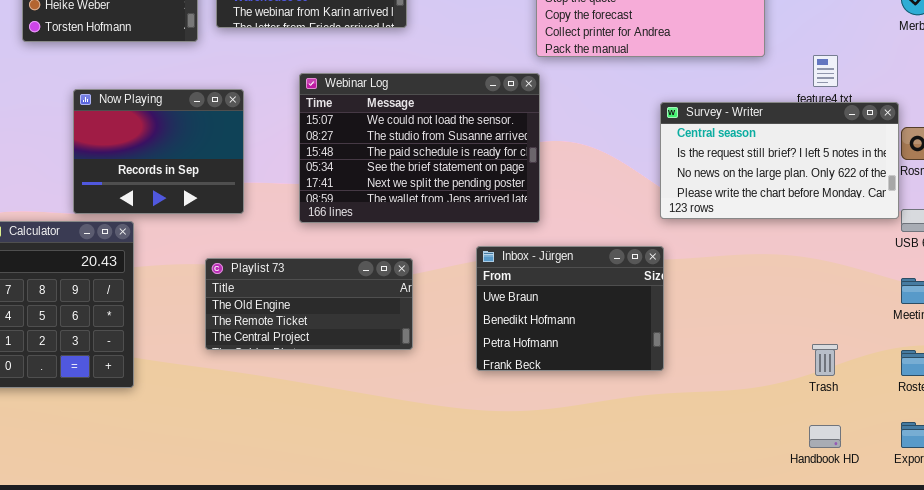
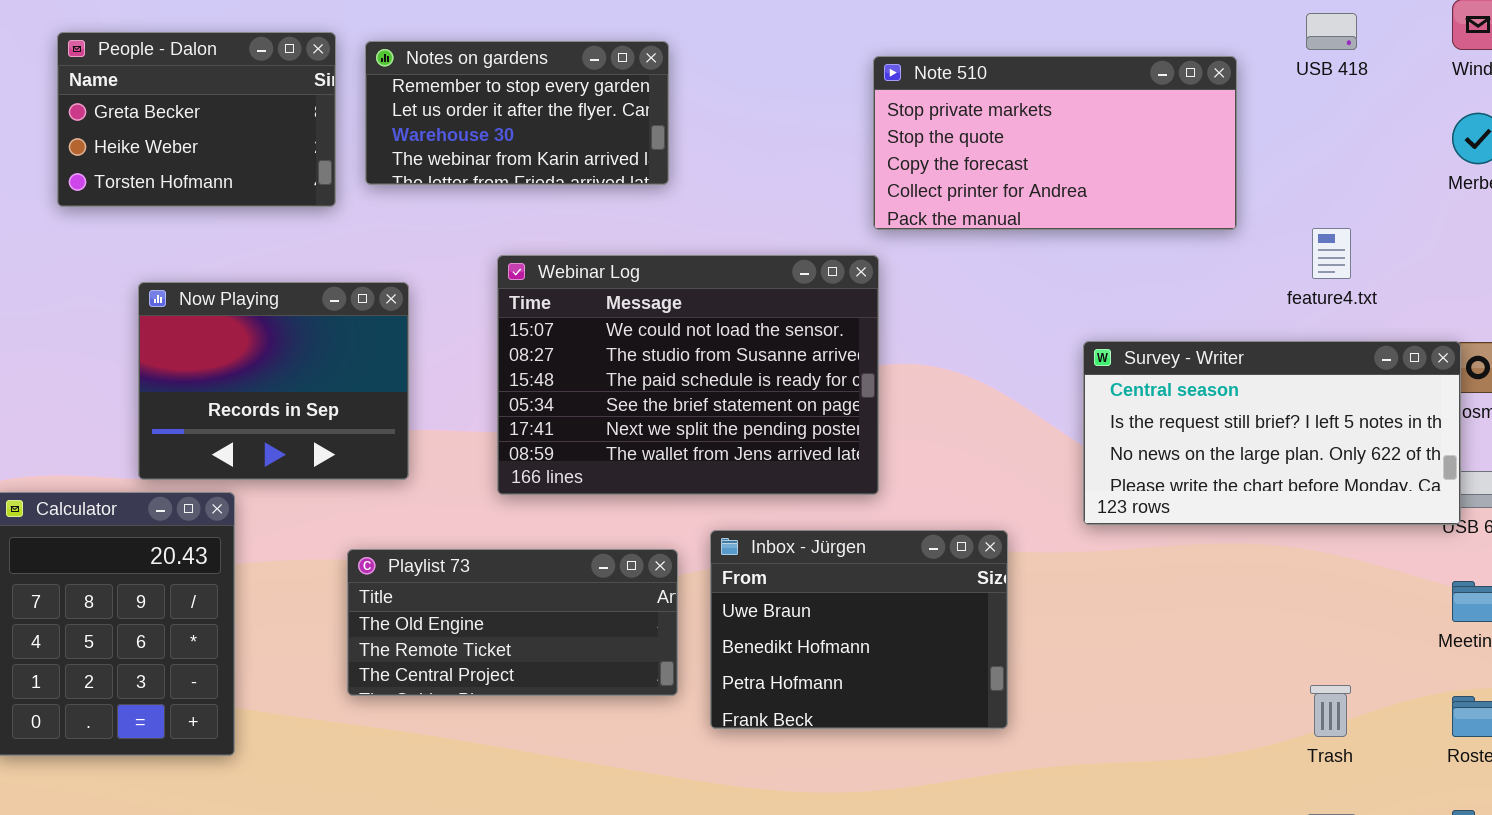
Survey - Writer: [660,102,899,219] -> [1083,341,1461,525], moved
Inbox - Jürgen: [476,246,664,371] -> [710,530,1008,729], moved

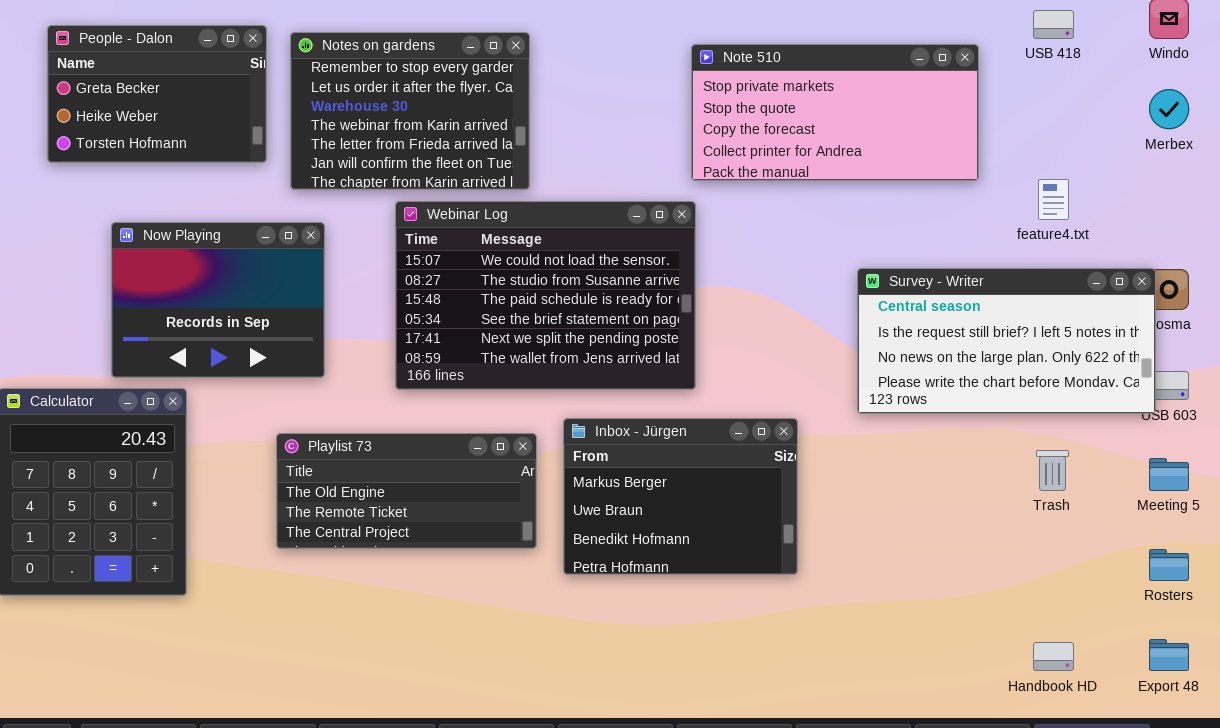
Notes on gardens: [365,41,669,185] -> [290,32,530,190], resized
Inbox - Jürgen: [710,530,1008,729] -> [563,418,798,575], scrolled up 1 row
Trash: [1310,685,1351,737] -> [1036,450,1069,491], moved

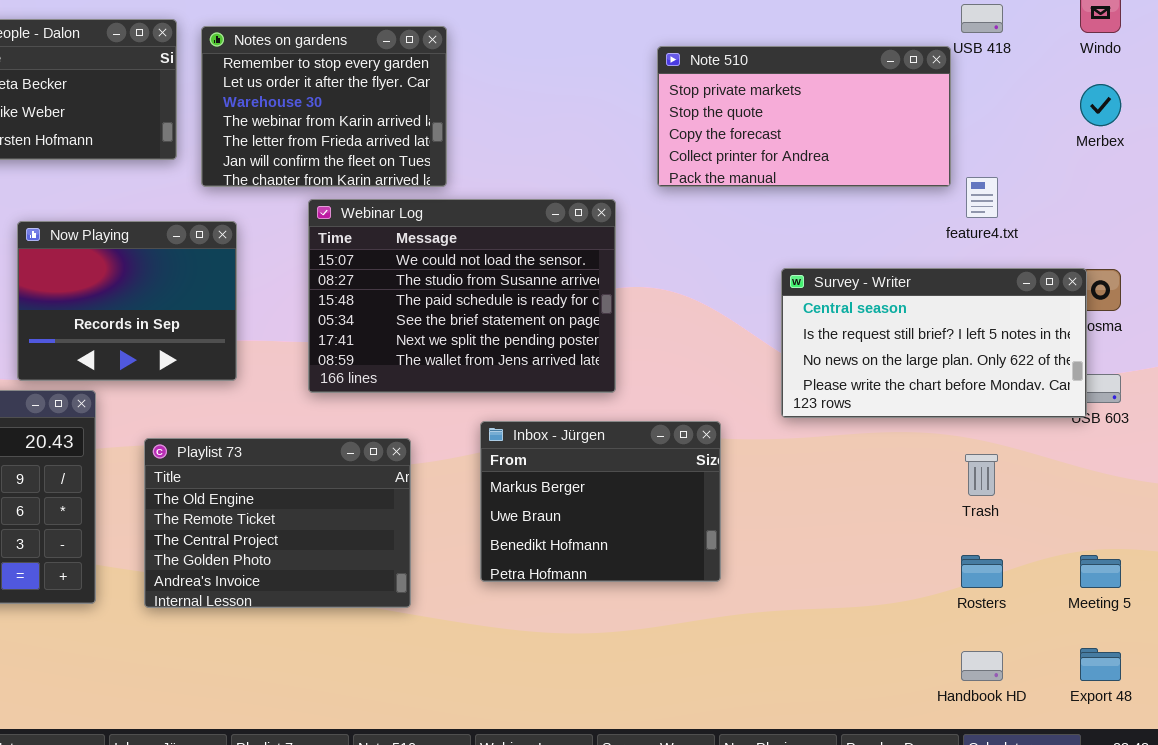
Note 510: [691,44,979,181] -> [657,46,951,187], moved
Playlist 73: [276,433,537,549] -> [144,438,411,608], moved, resized
Meeting 5: [1149,458,1189,491] -> [1080,555,1121,588], moved
Rosters: [1149,549,1189,581] -> [961,555,1003,588], moved

